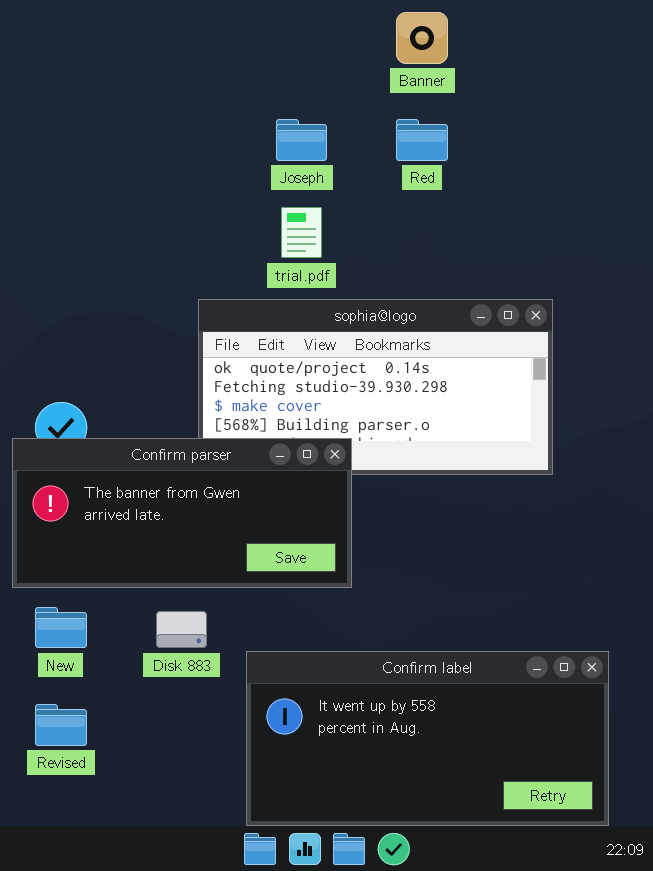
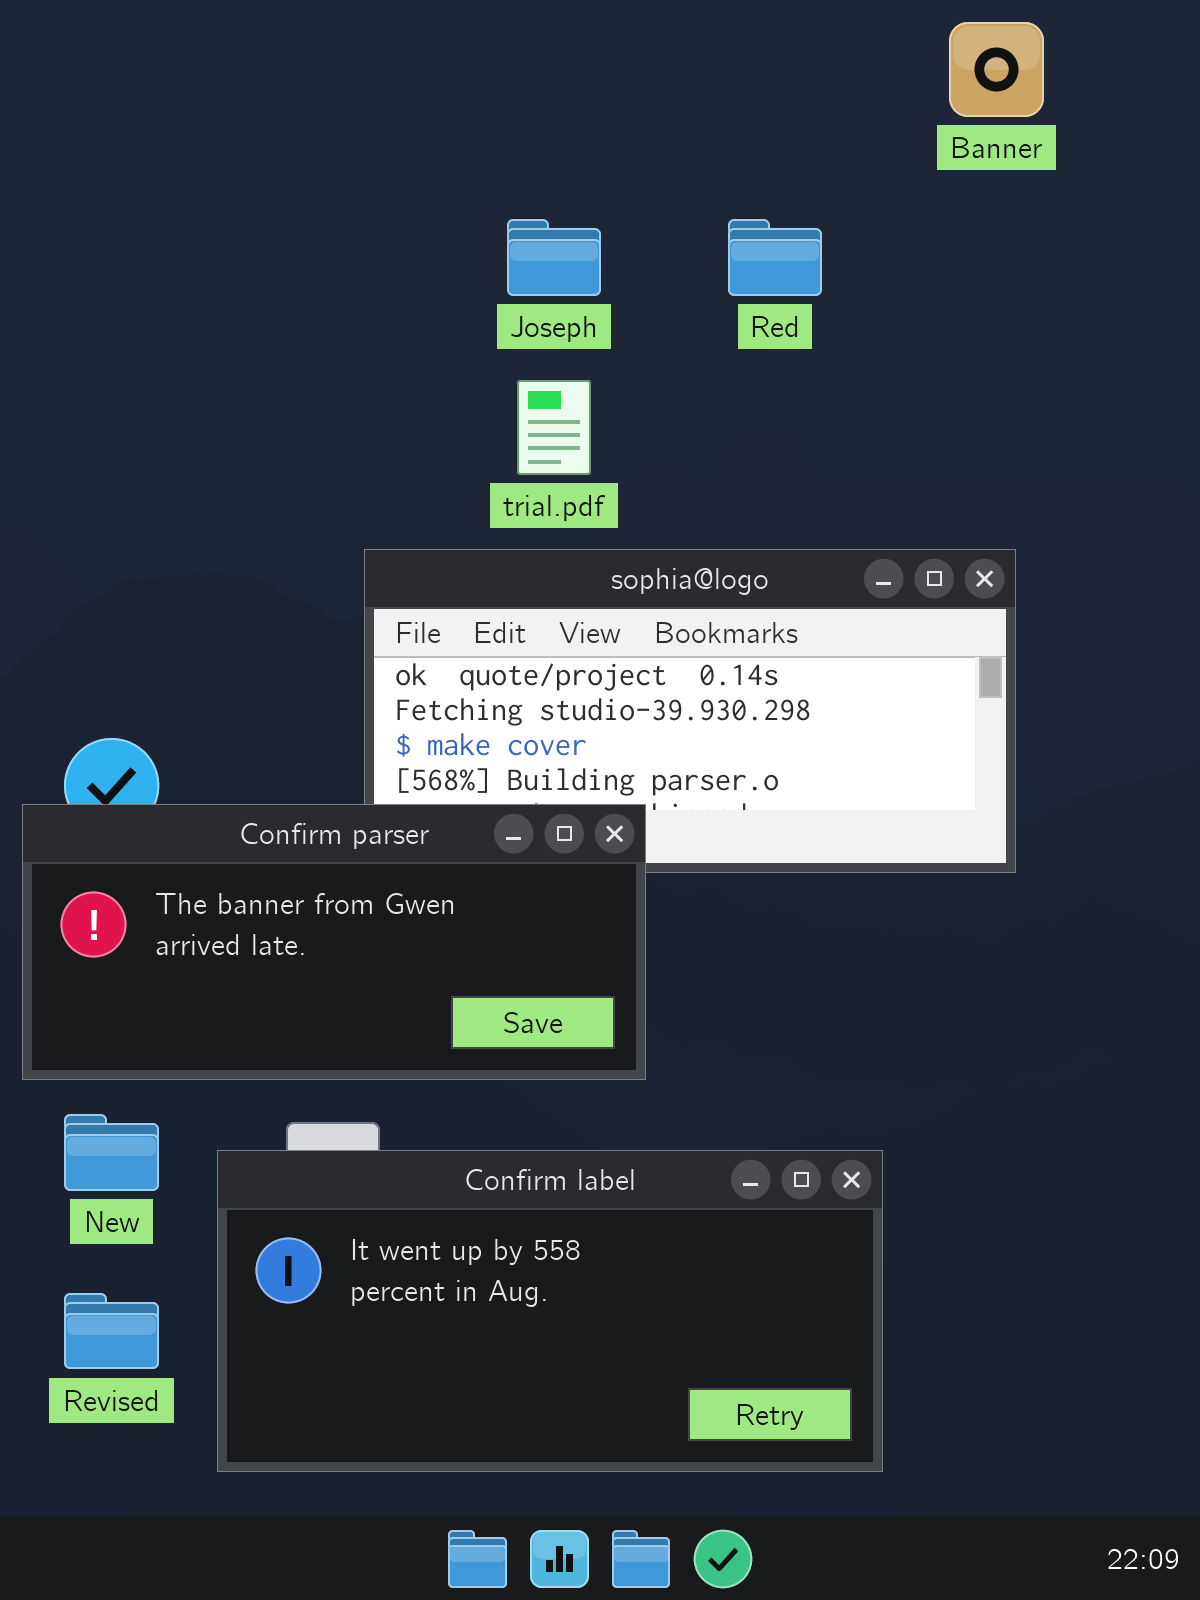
Banner: [396,12,448,64] -> [949,22,1044,117], moved
Confirm label: [246,651,609,826] -> [217,1150,883,1472], moved

